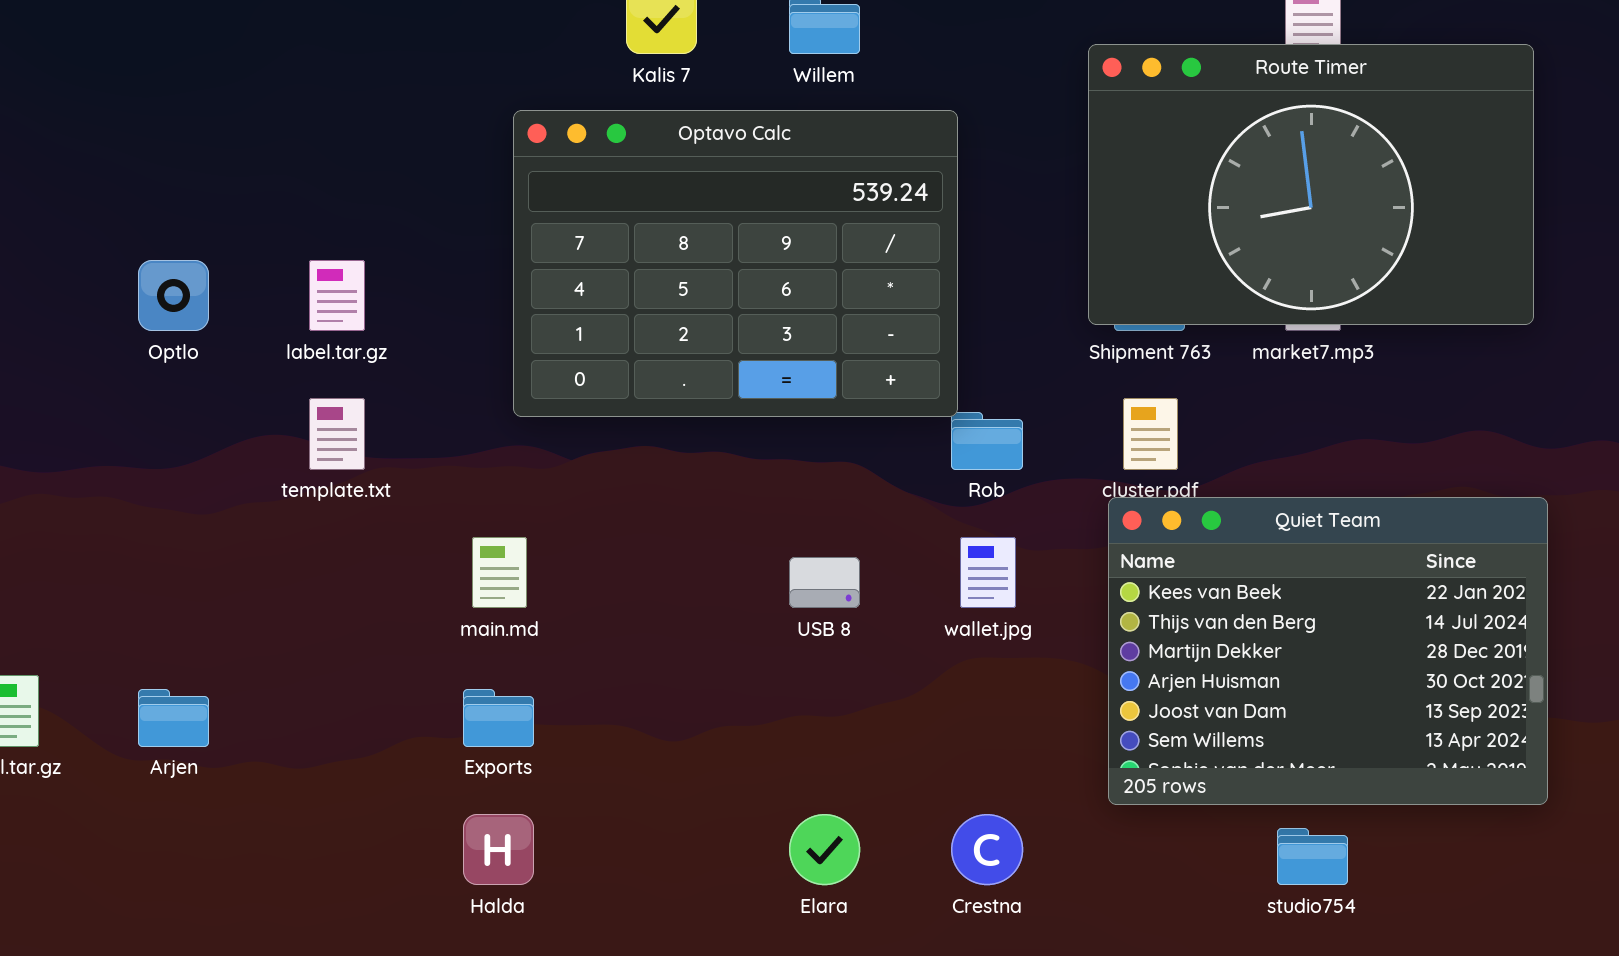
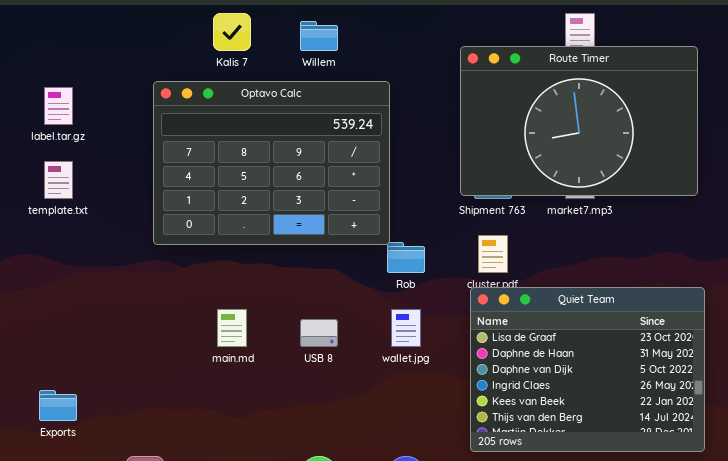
label.tar.gz: [309,260,365,331] -> [44,87,73,125], moved
template.txt: [309,398,365,470] -> [44,161,73,199], moved
Quiet Team: [1108,497,1548,805] -> [470,287,705,452], scrolled up 4 rows
main.md: [472,537,527,608] -> [217,309,247,347], moved
Exports: [463,689,534,747] -> [39,390,77,421], moved

